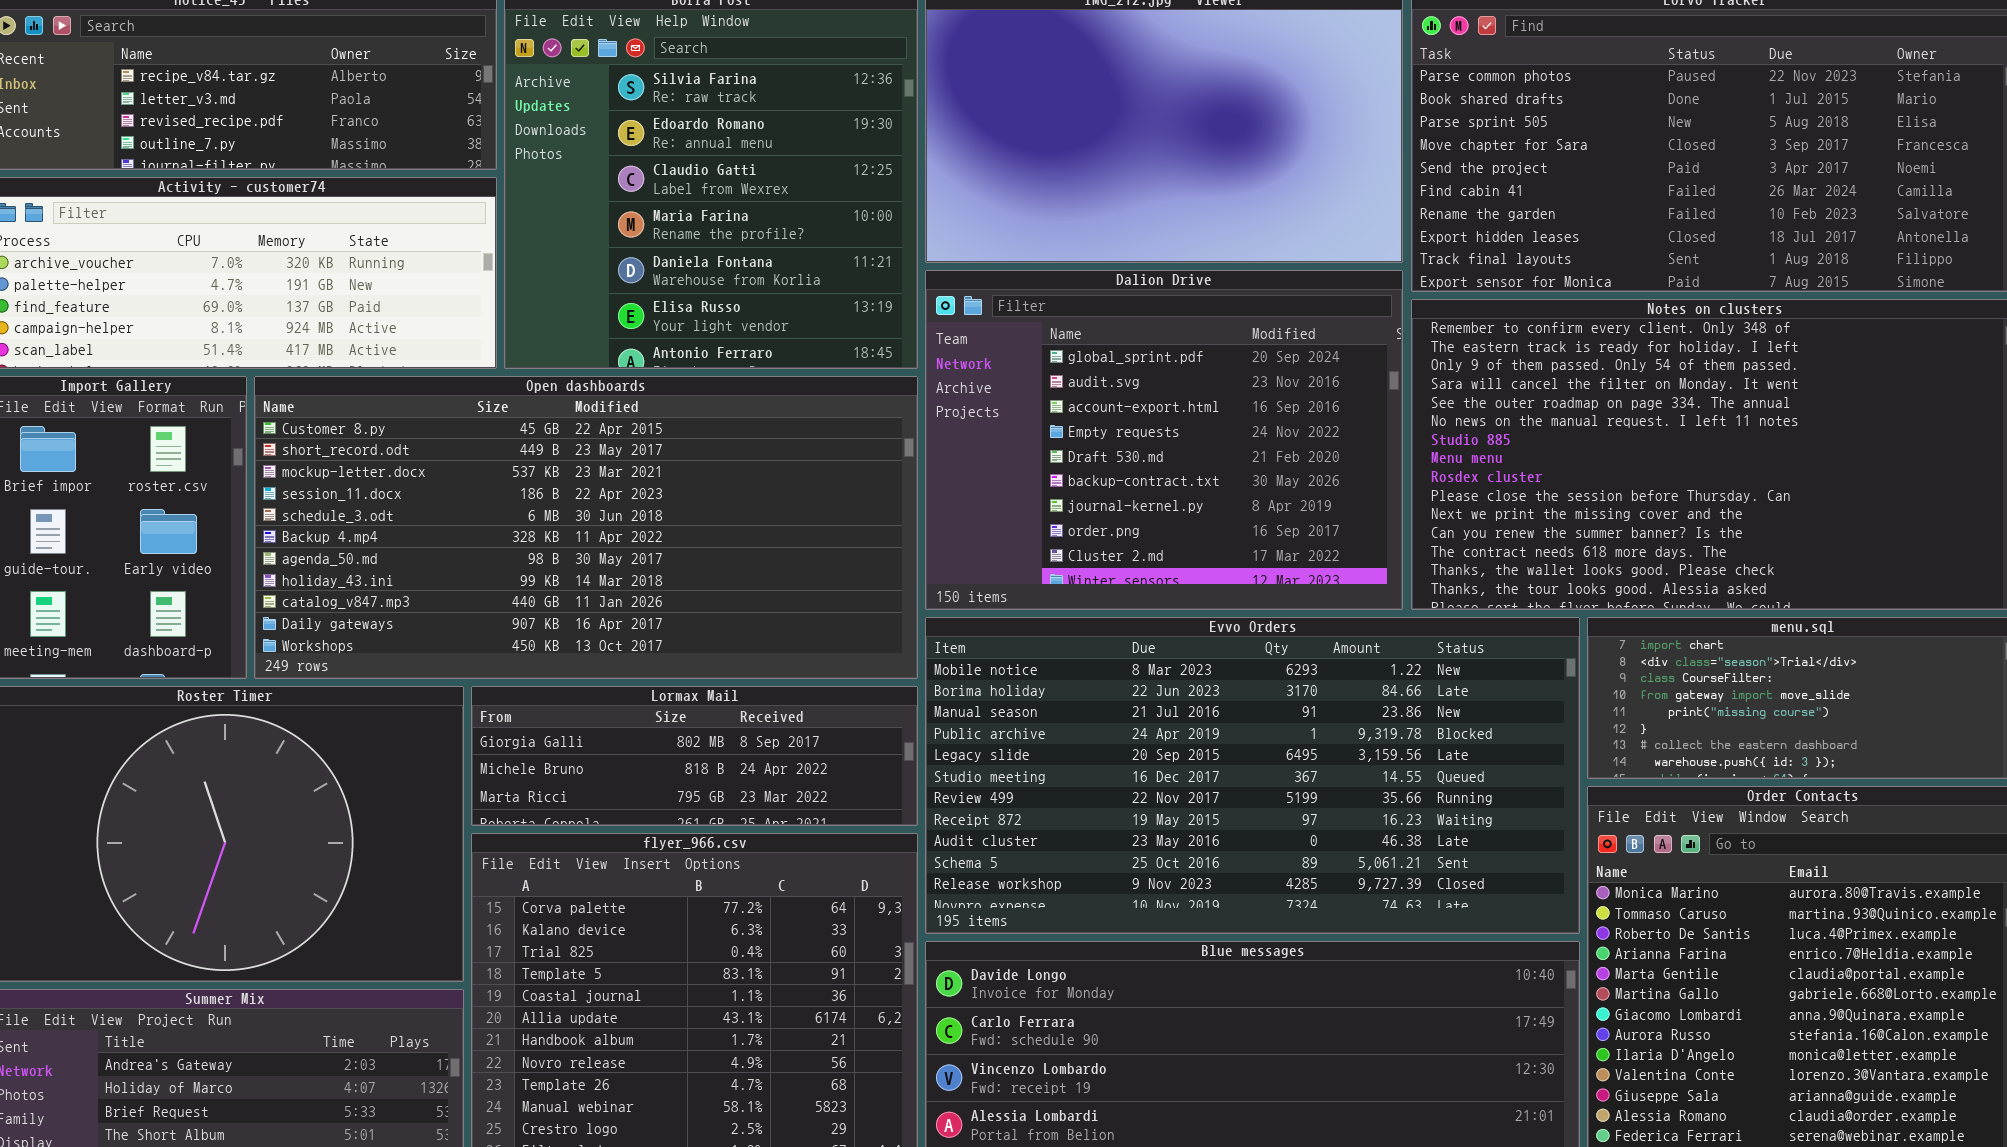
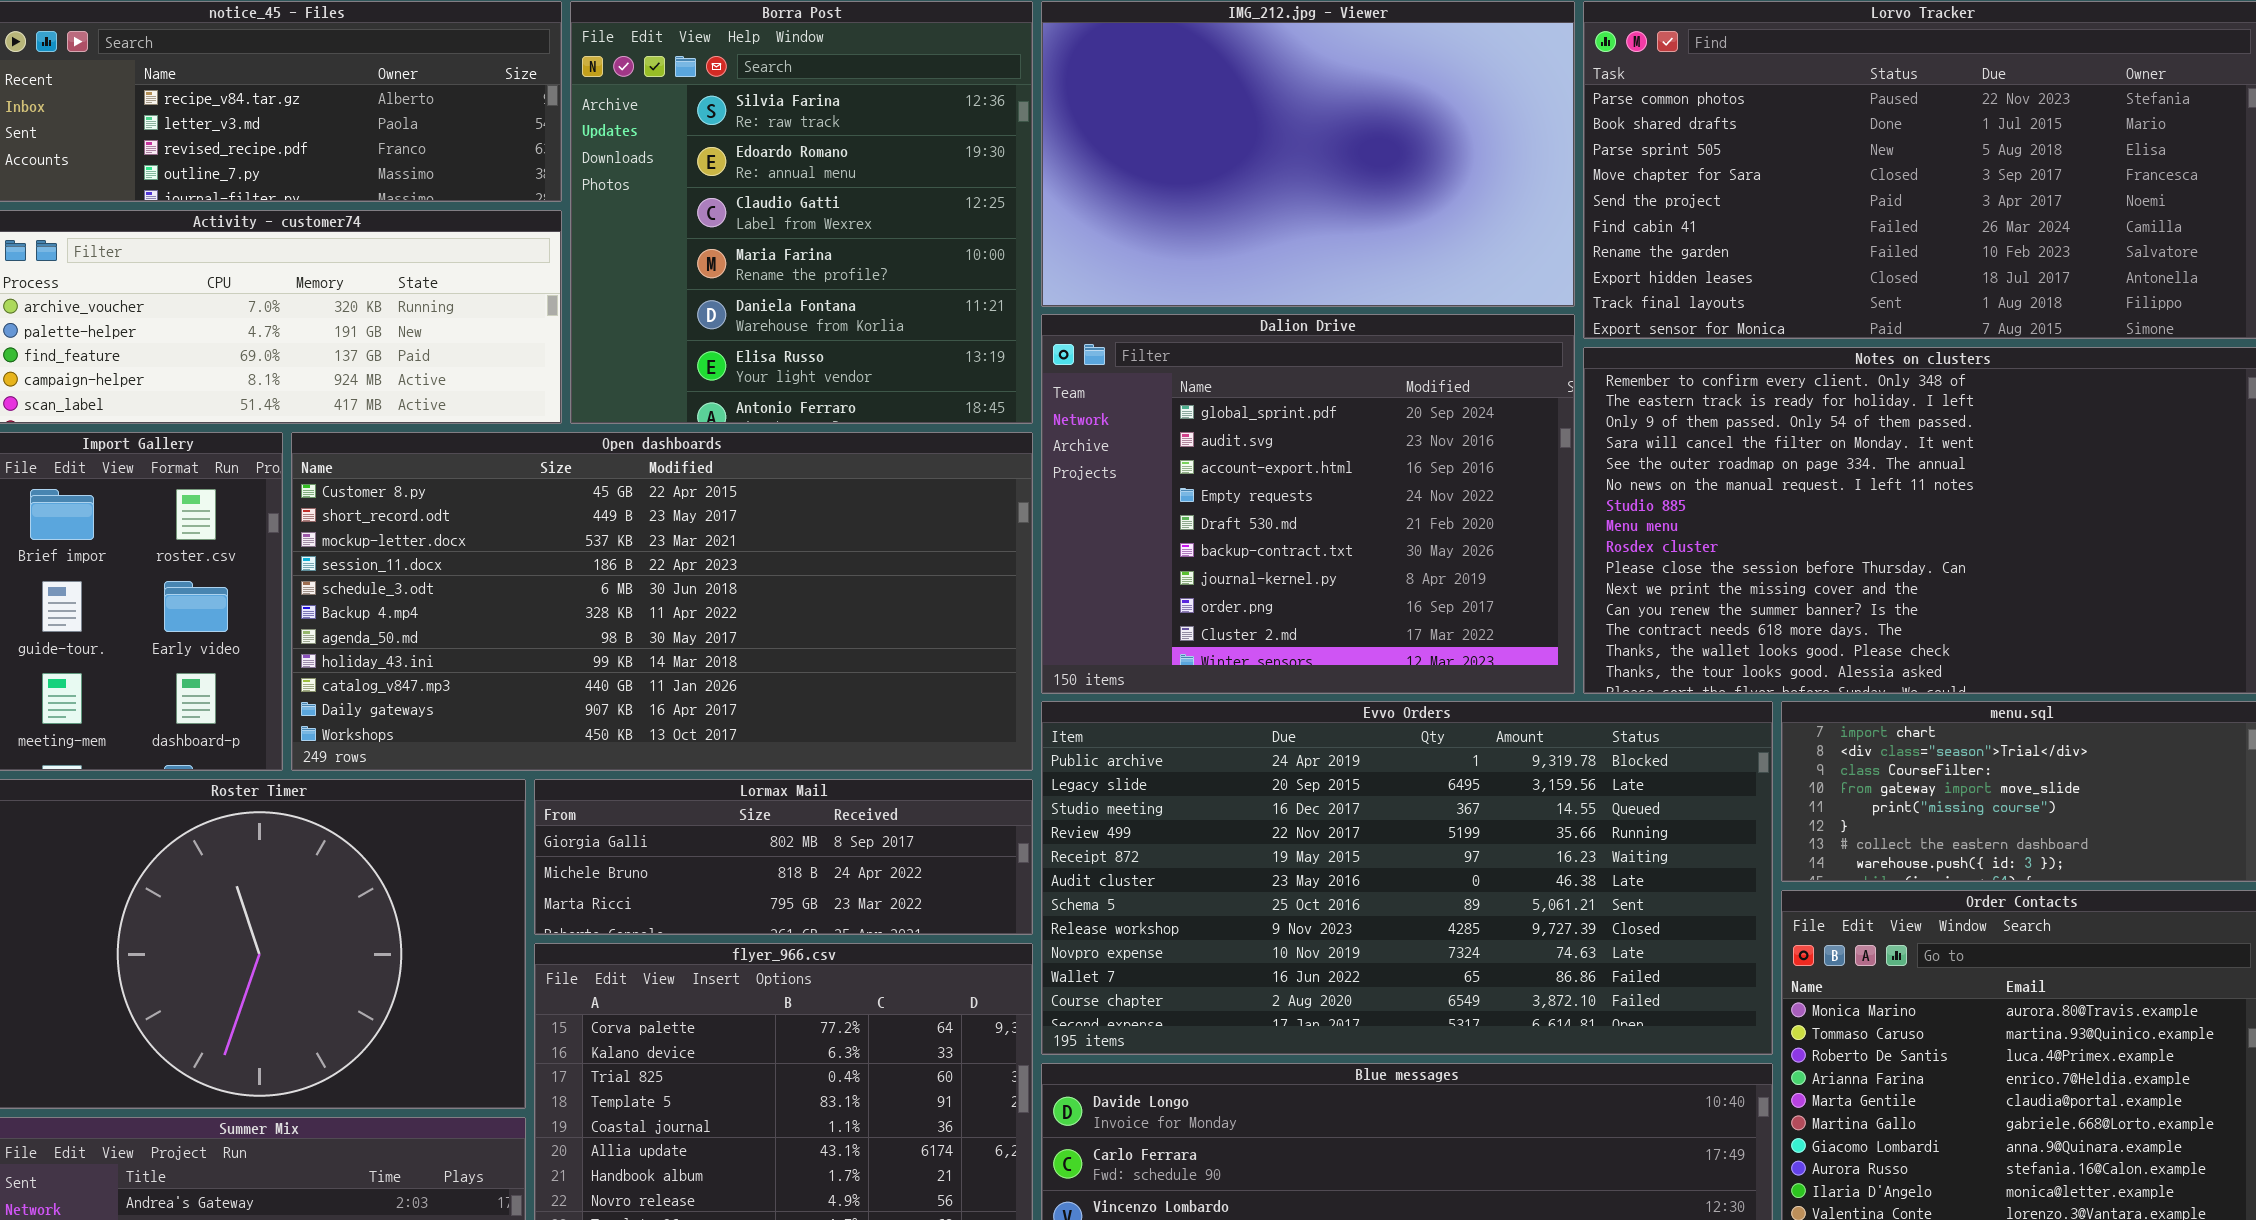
Evvo Orders: [925,617,1580,934] -> [1041,701,1773,1055], scrolled down 3 rows

